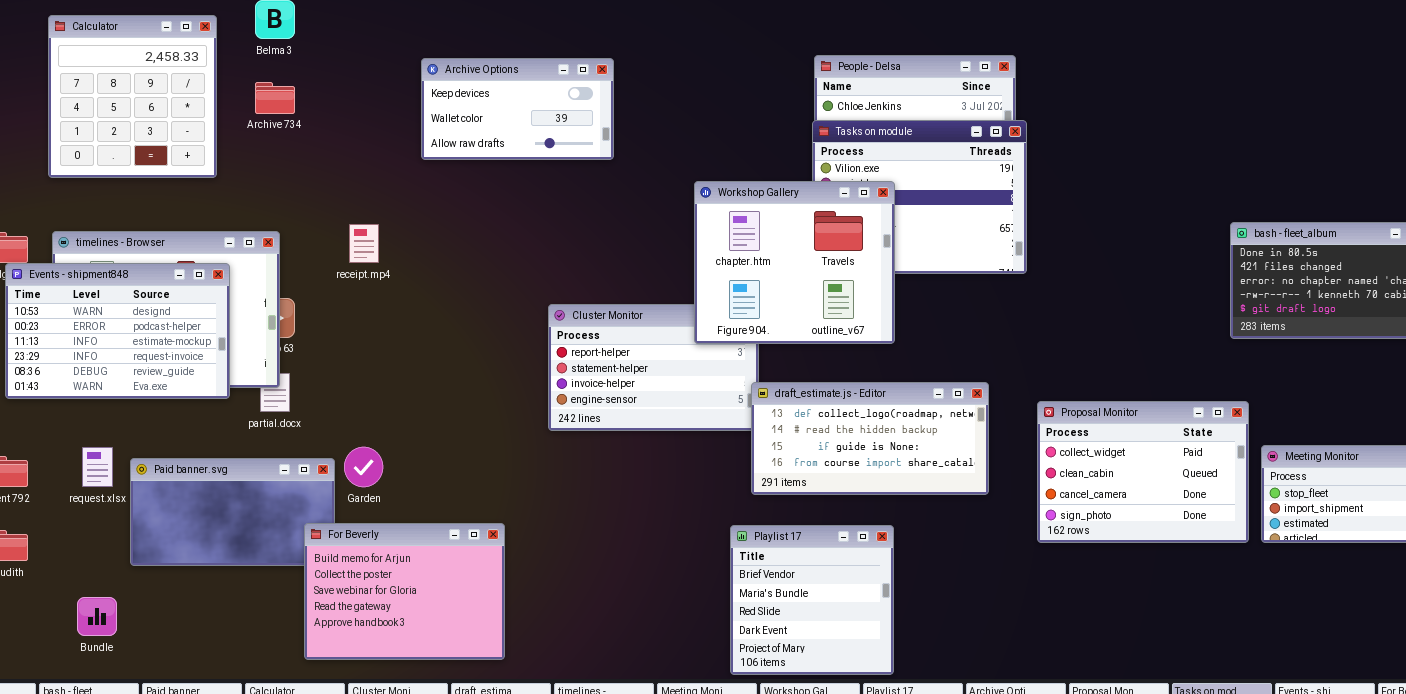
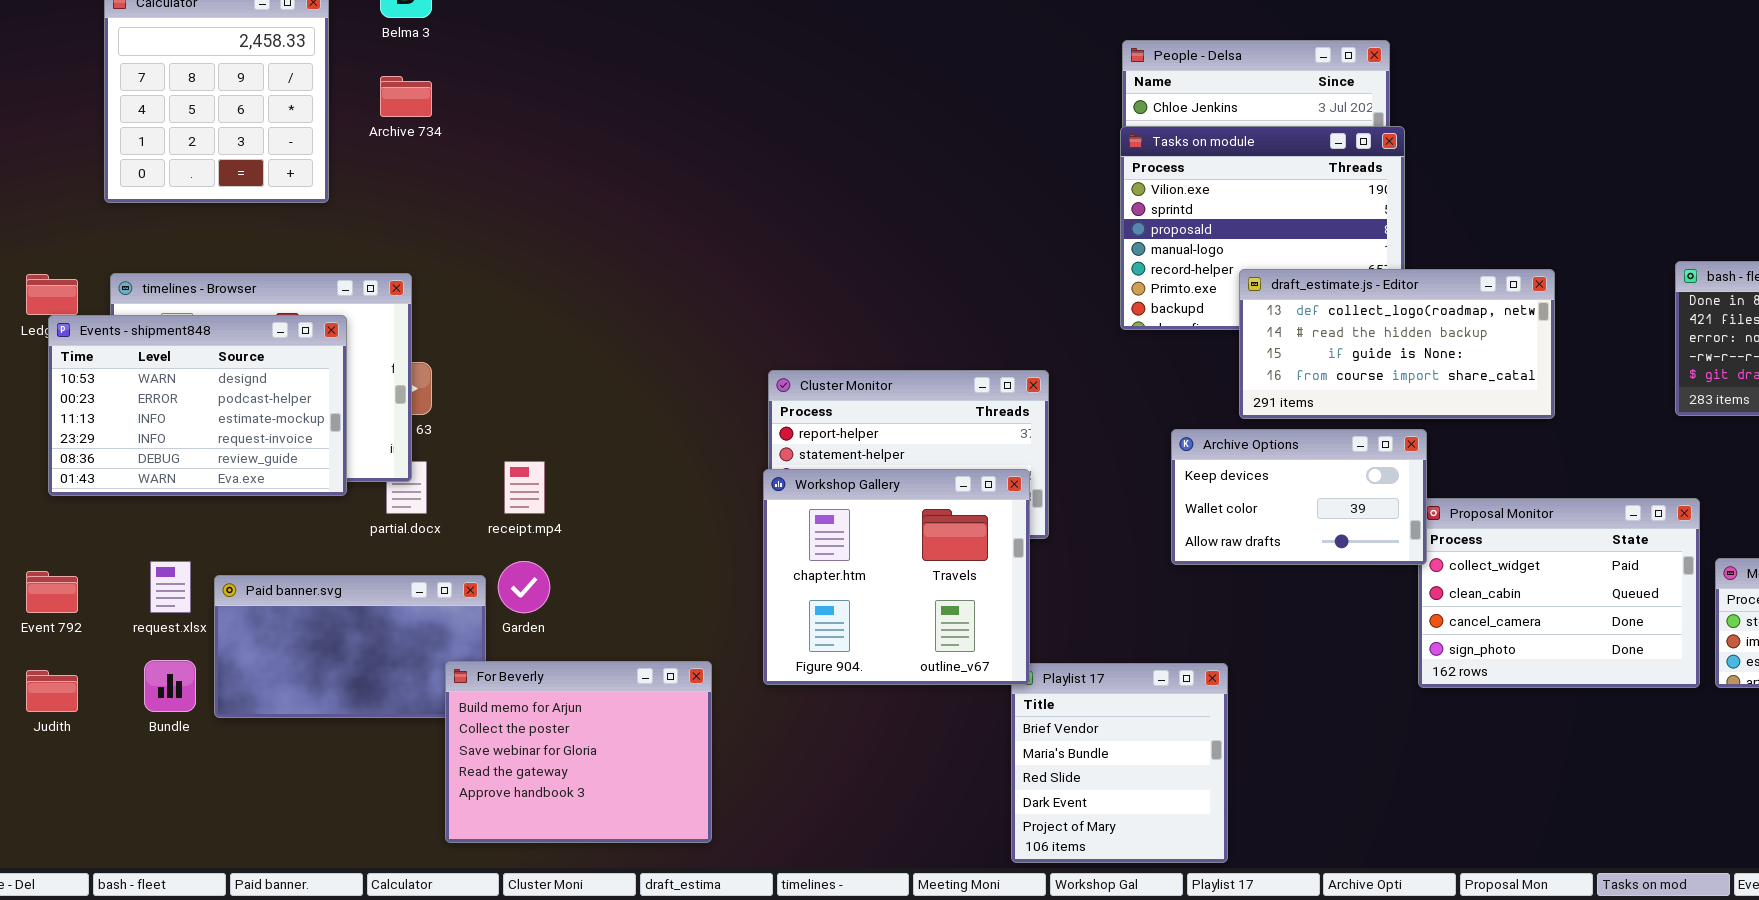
Archive Options: [421,58,614,160] -> [1171,429,1427,565], moved
Workshop Gallery: [694,181,895,344] -> [763,469,1030,685], moved
receipt.mp4: [349,224,379,263] -> [504,461,545,514], moved
draft_estimate.js - Editor: [751,382,989,495] -> [1239,269,1555,419], moved
Bundle: [77,597,117,636] -> [144,660,196,712], moved

